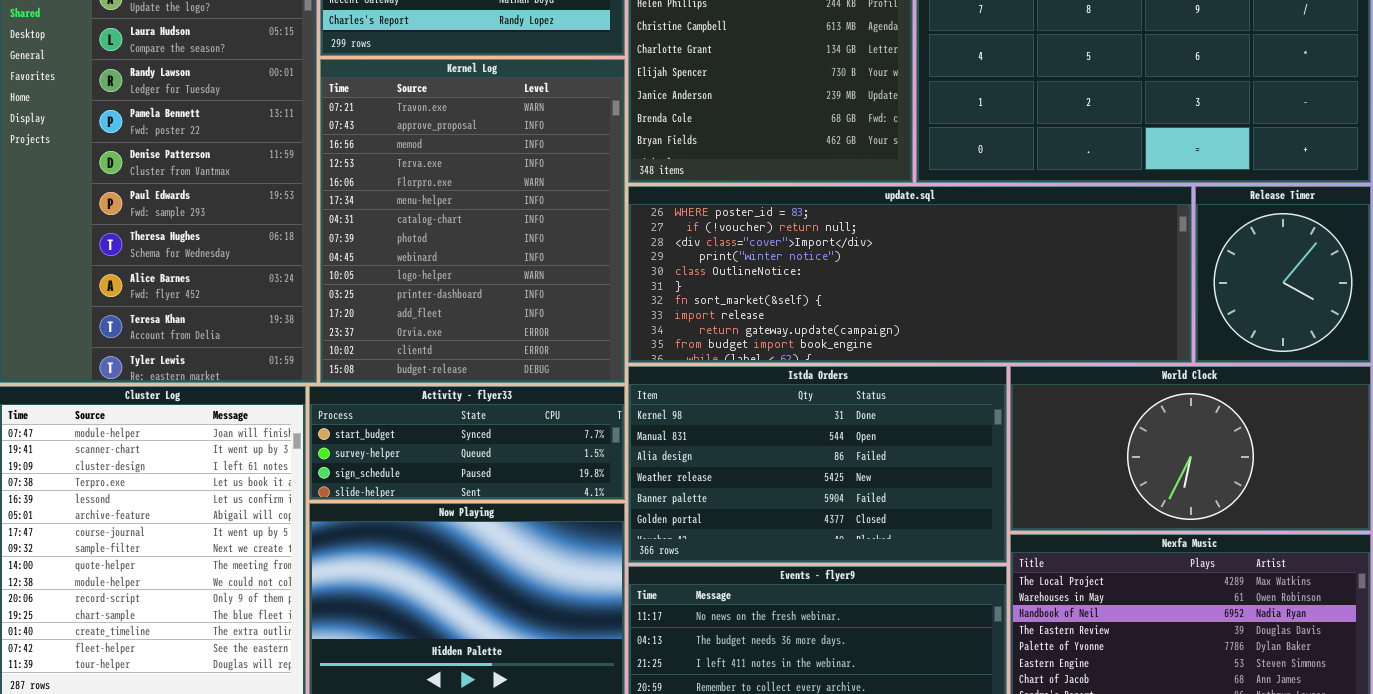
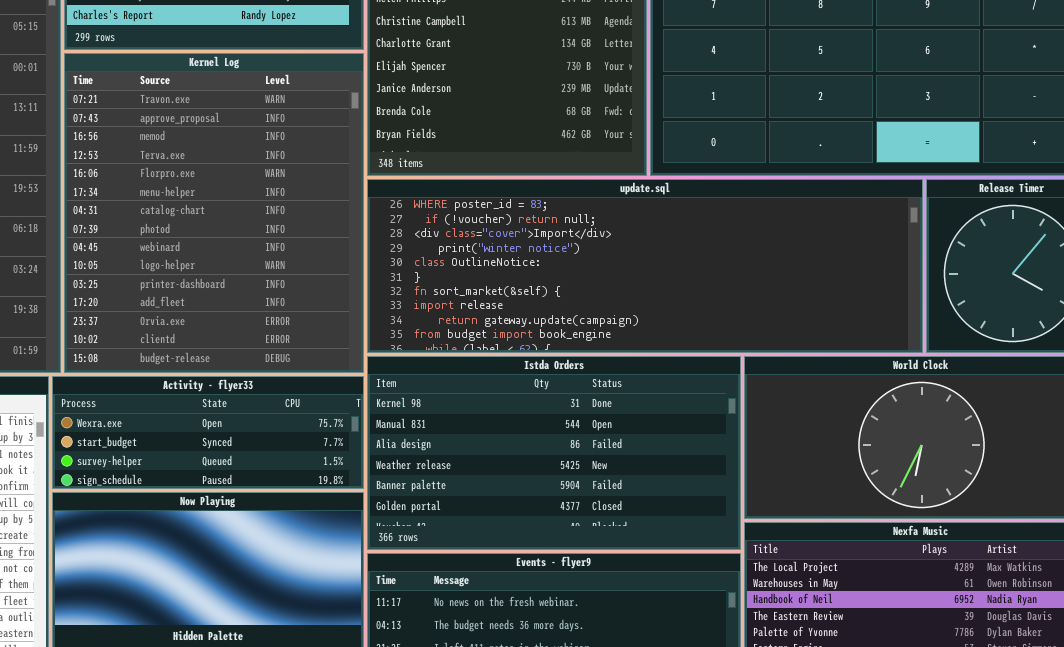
Activity - flyer33: [309,386,625,500] -> [52,376,364,489], scrolled up 1 row

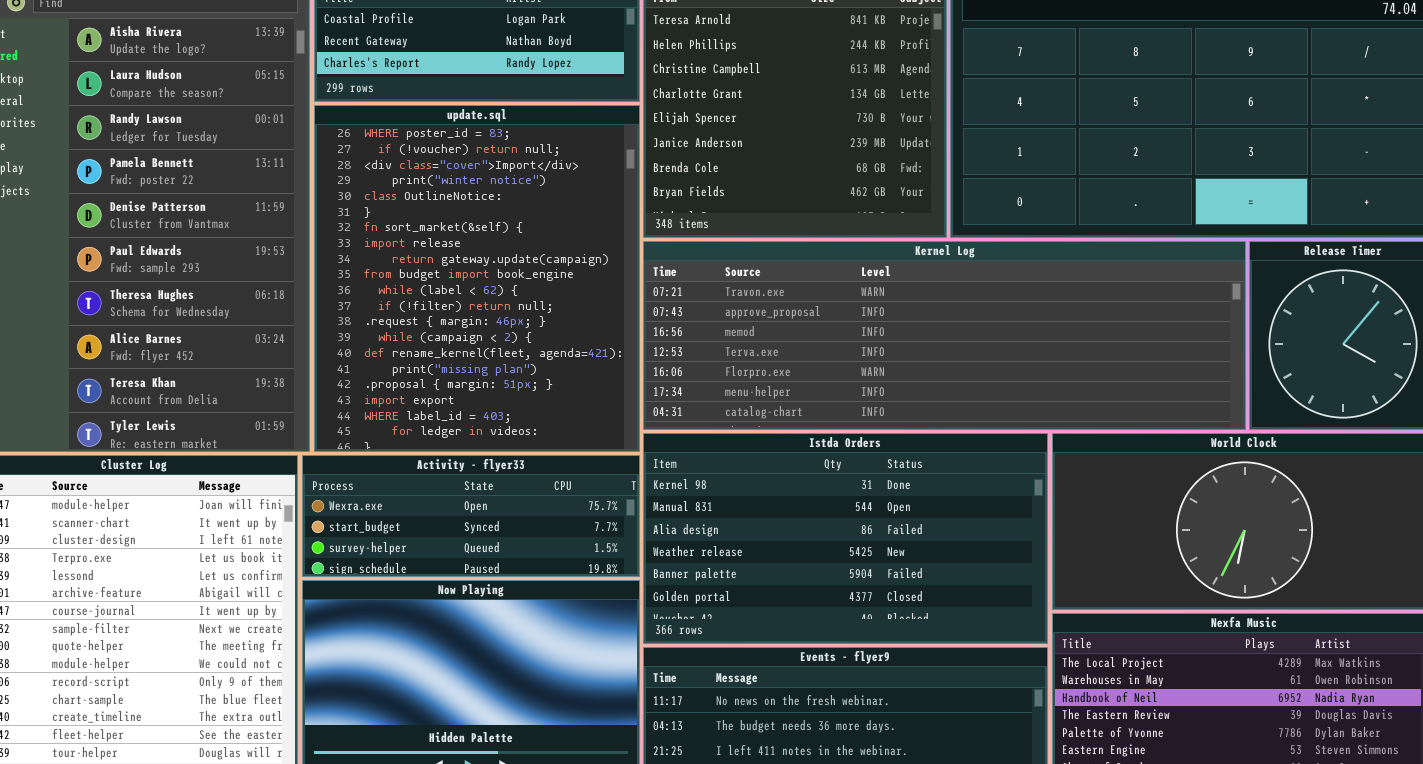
Kernel Log: [64,53,364,373] -> [643,241,1246,430], moved, resized
update.sql: [367,179,923,353] -> [314,105,640,452], moved, resized

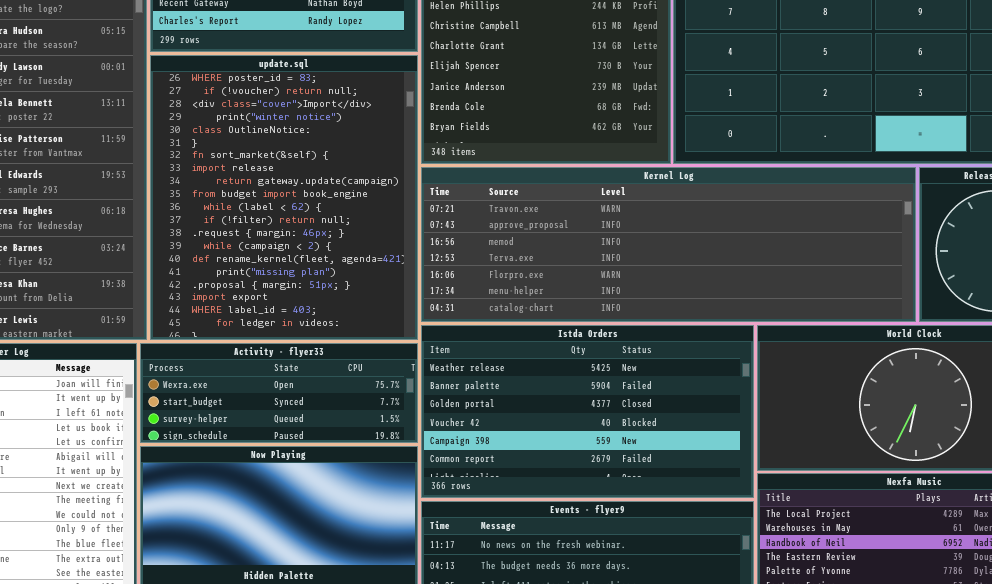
Istda Orders: [643,433,1048,644] -> [421,325,754,498], scrolled down 3 rows

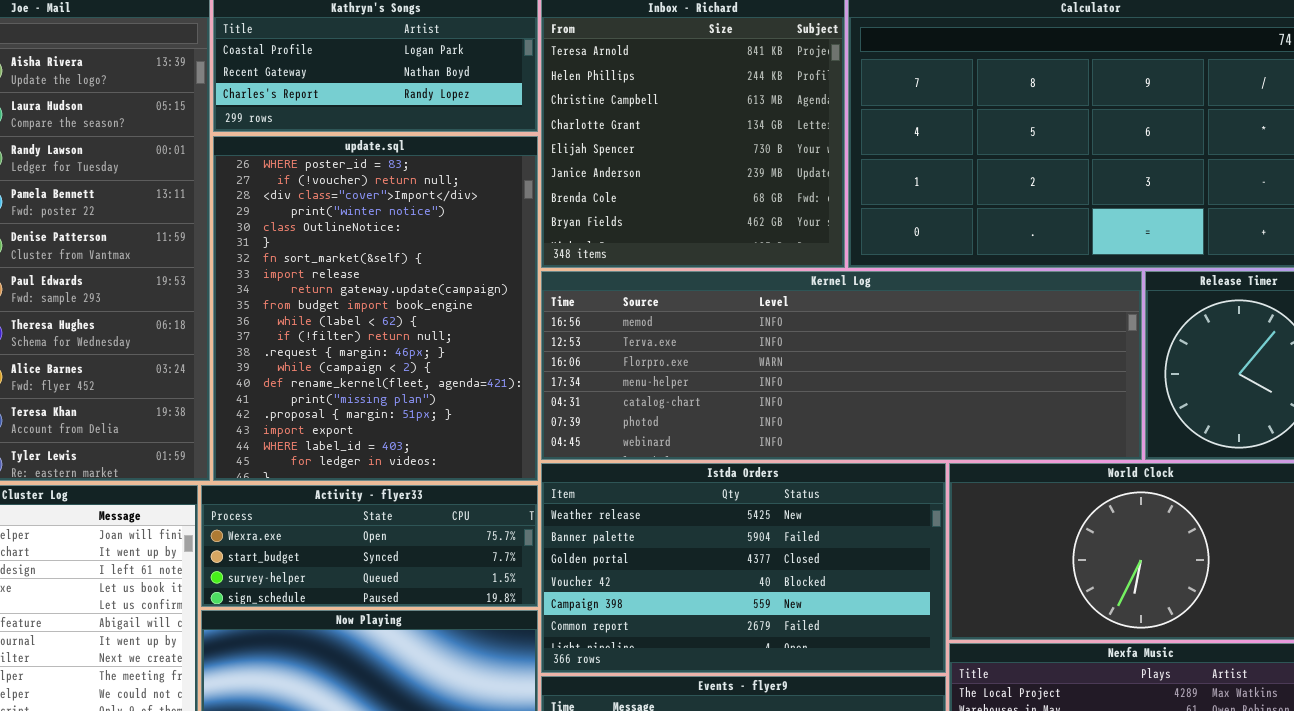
Kernel Log: [421,167,916,322] -> [541,271,1142,460], scrolled down 2 rows

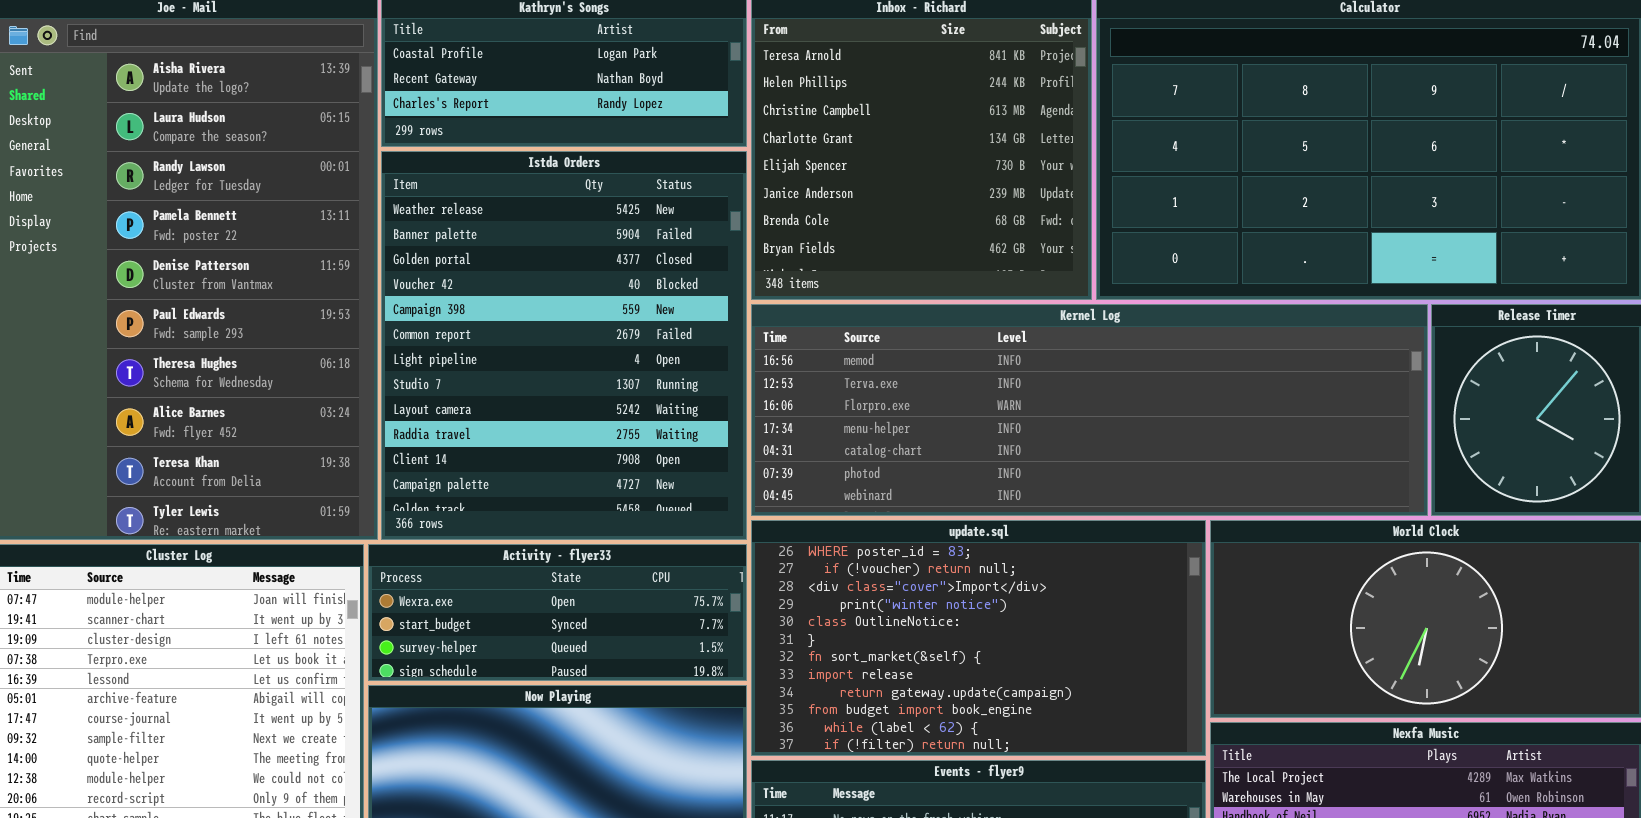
update.sql: [213,136,538,481] -> [751,520,1206,756], moved, resized
Istda Orders: [541,463,946,673] -> [381,151,747,540], moved, resized

